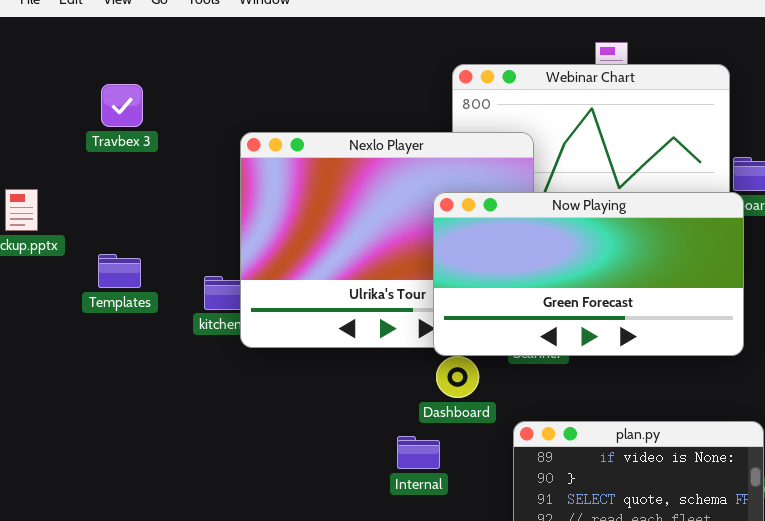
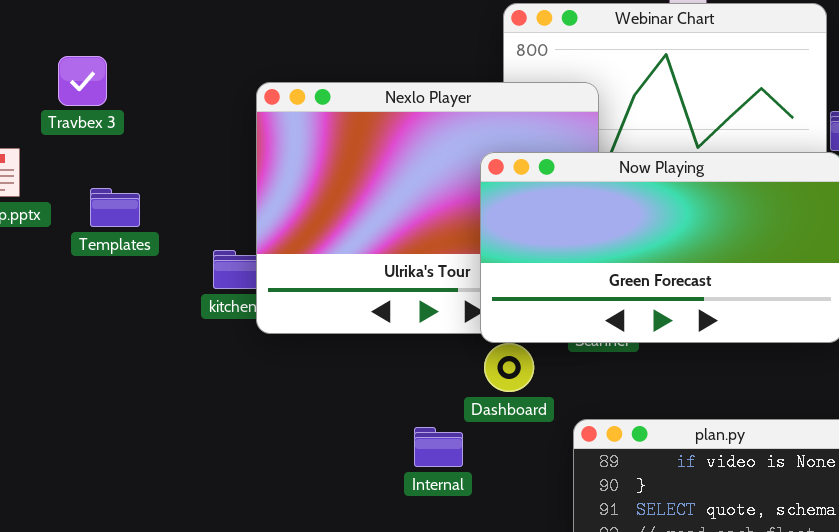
Travbex 3: [101,84,143,127] -> [58,56,107,106], moved
Templates: [98,254,141,288] -> [90,188,140,227], moved
Internal: [397,436,440,469] -> [414,427,463,467], moved

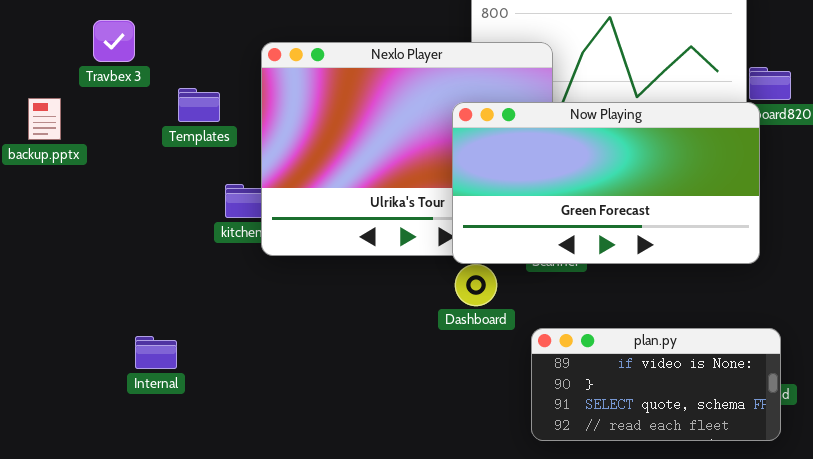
Templates: [90,188,140,227] -> [178,88,220,122], moved
Internal: [414,427,463,467] -> [135,336,177,369], moved

